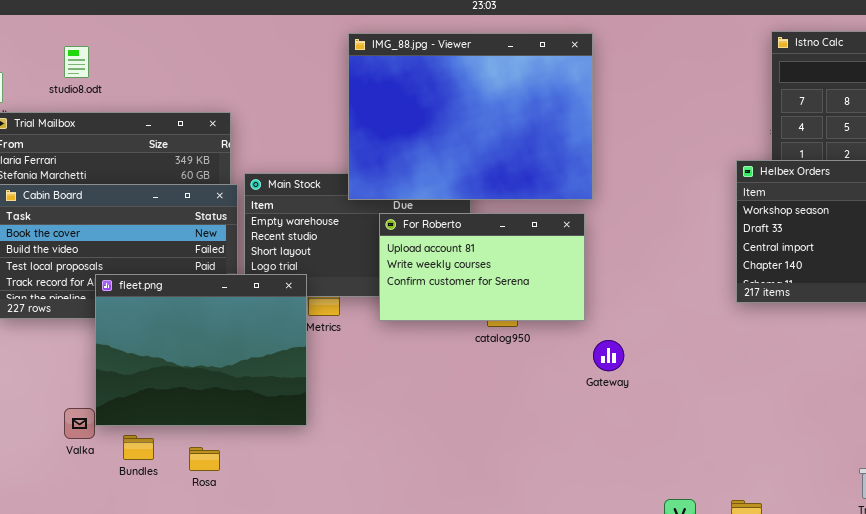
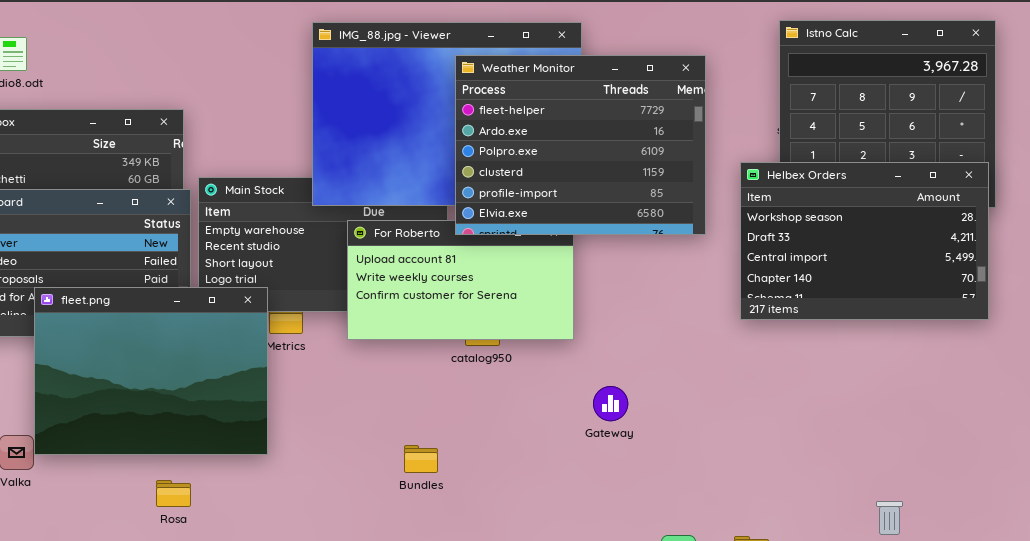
Weather Monitor: none -> [455,55,706,235], opened
Gateway: [593,340,624,371] -> [593,386,628,421], moved
Bundles: [123,435,154,460] -> [404,445,438,473], moved
Rosa: [189,447,220,471] -> [156,480,191,507], moved

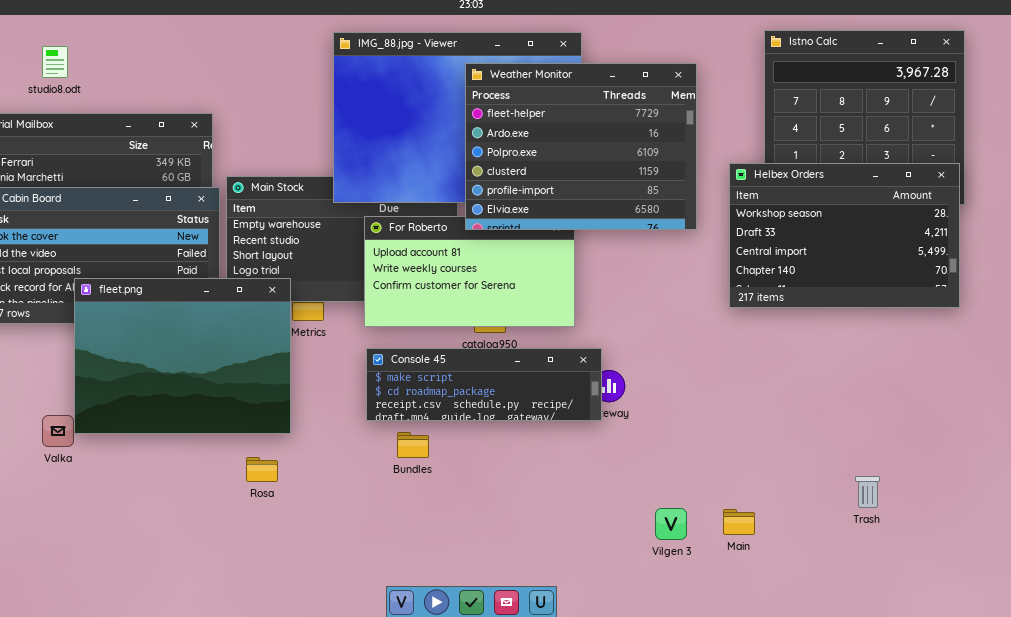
Console 45: none -> [366,348,602,421], opened
Bundles: [404,445,438,473] -> [397,432,429,458], moved
Rosa: [156,480,191,507] -> [246,457,278,482], moved

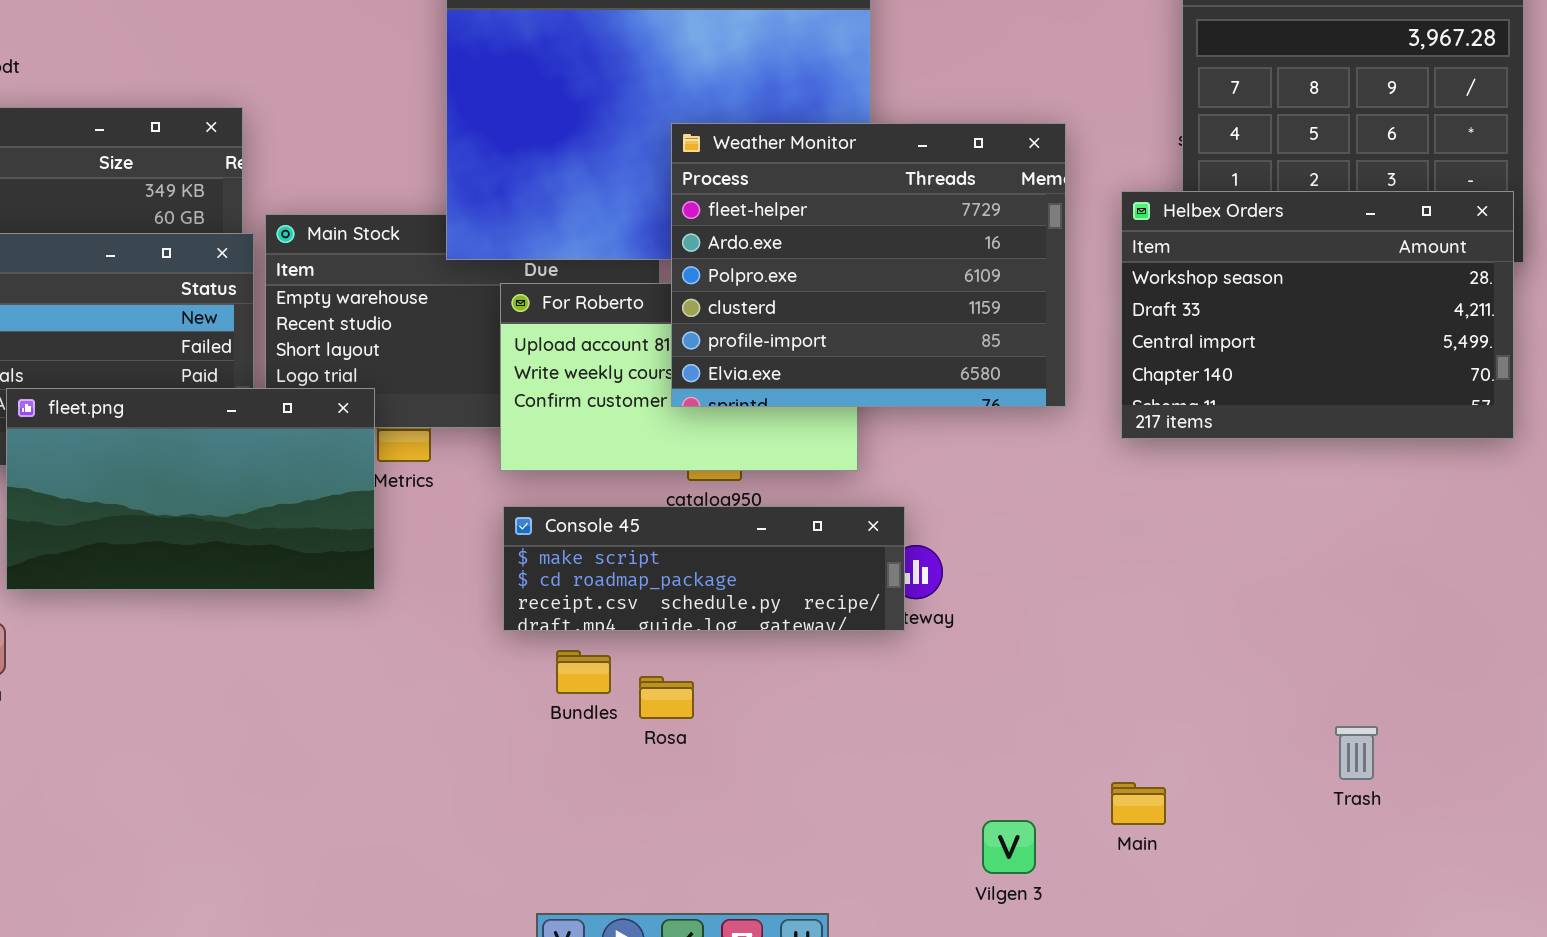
Weather Monitor: [465,63,697,230] -> [671,123,1066,407], moved
fleet.png: [74,278,291,434] -> [6,388,375,590], resized
Rosa: [246,457,278,482] -> [639,676,694,719], moved
Vilgen 3: [655,508,687,540] -> [982,820,1036,874], moved

